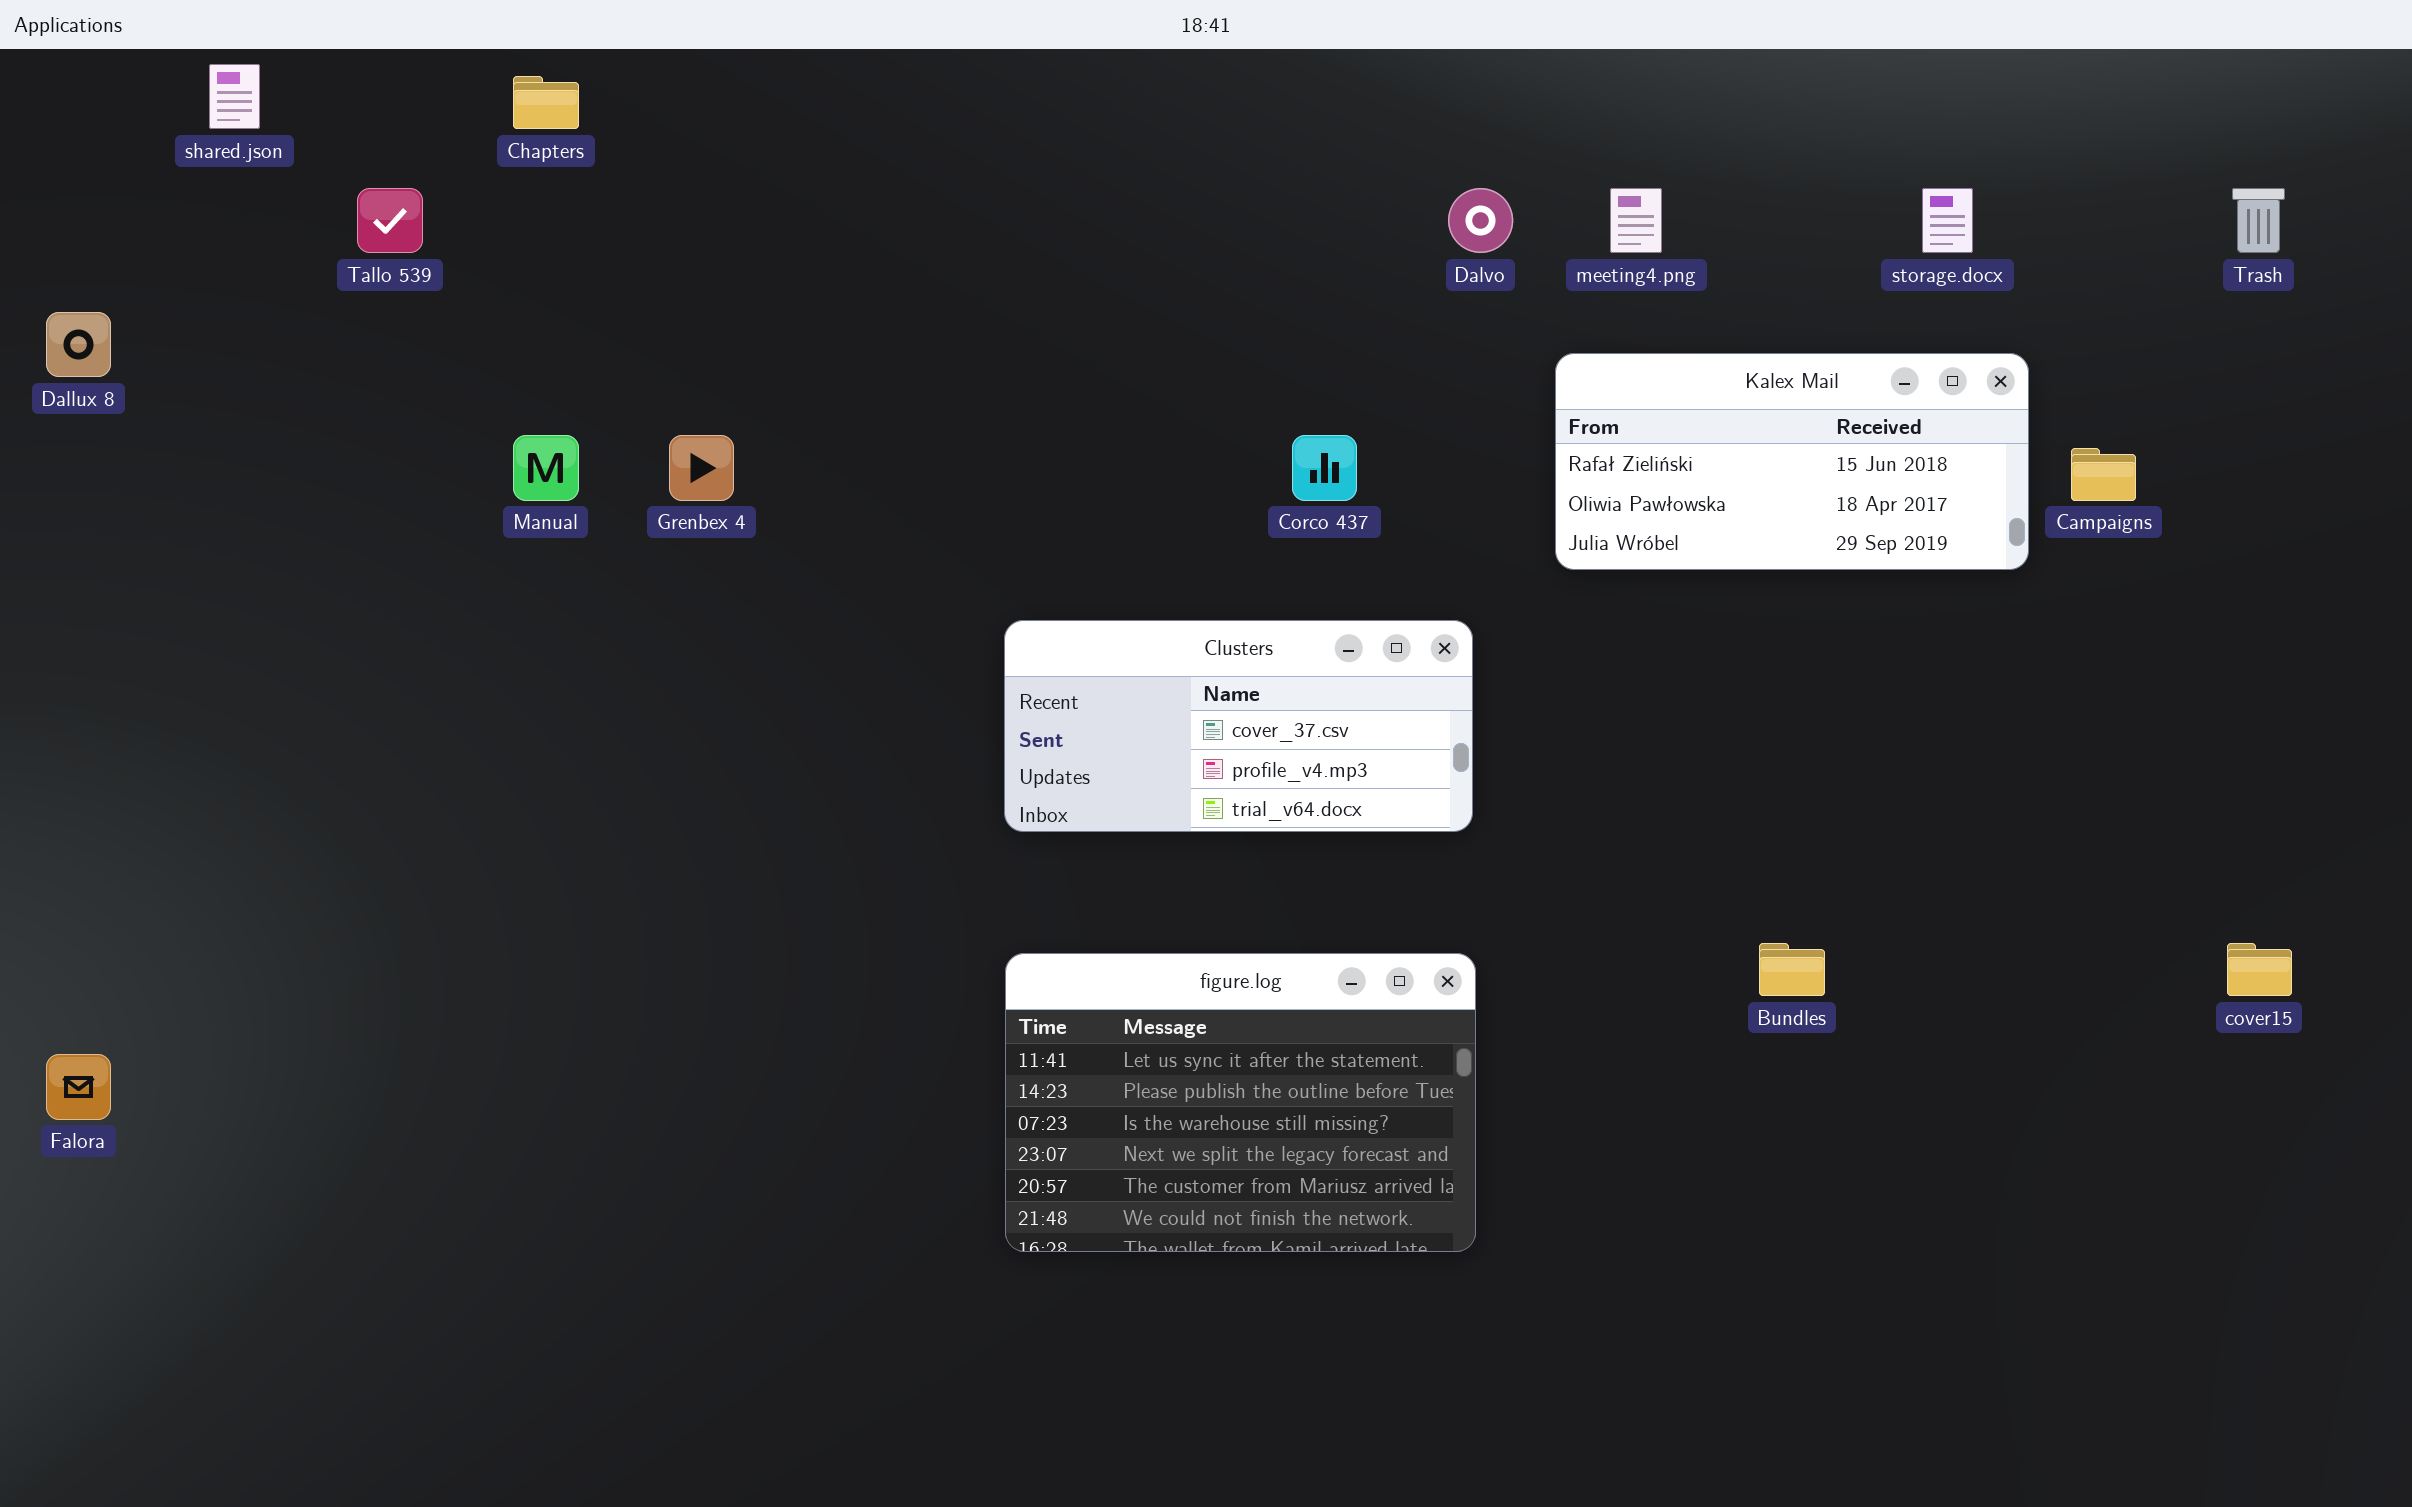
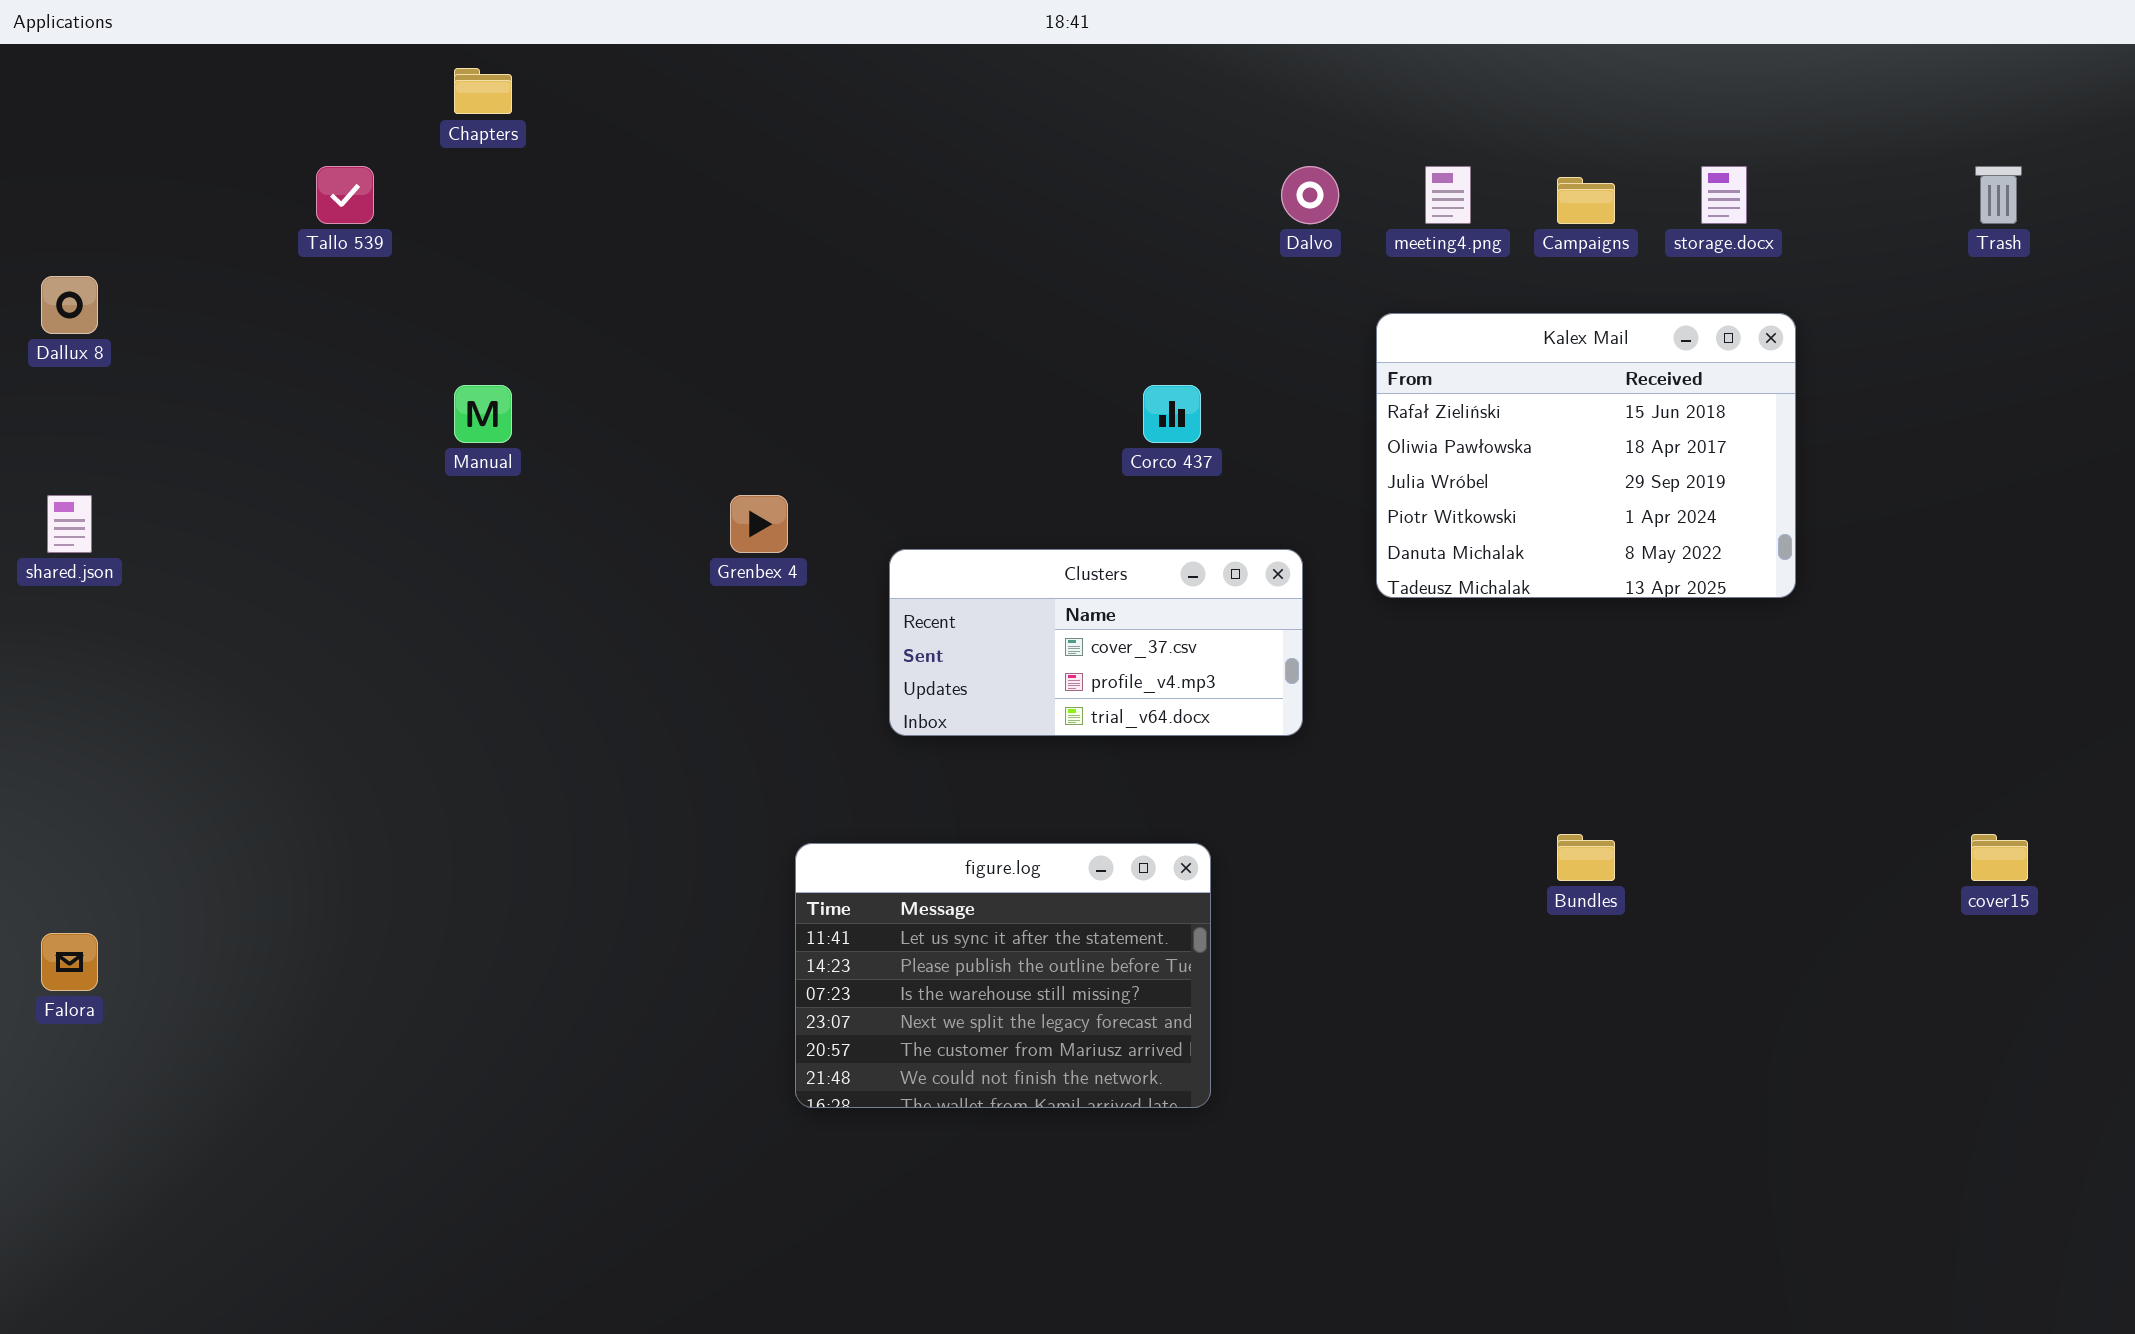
shared.json: [209,64,260,129] -> [47,495,92,553], moved
Kalex Mail: [1555,353,2029,570] -> [1376,313,1796,598], resized
Grenbex 4: [669,435,734,501] -> [730,495,788,553], moved
Campaigns: [2071,448,2136,501] -> [1557,177,1615,224], moved
figure.log: [1005,953,1476,1252] -> [795,843,1211,1108], moved

